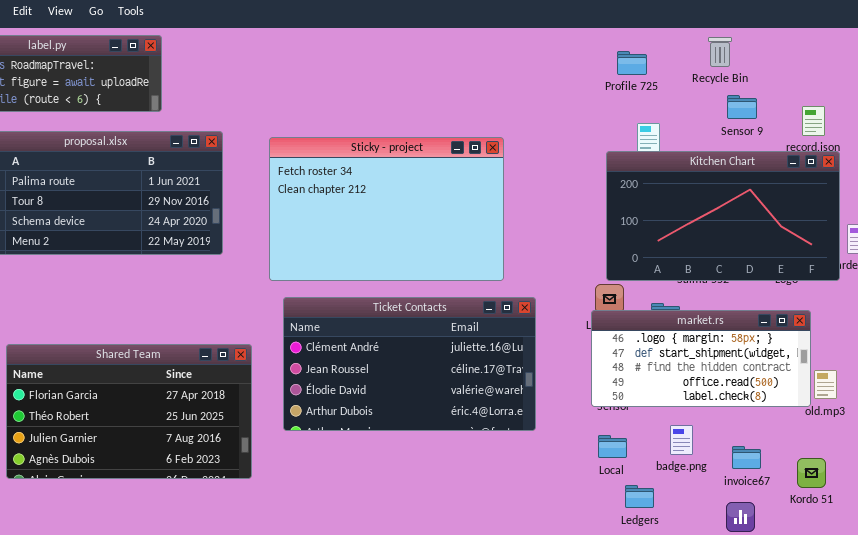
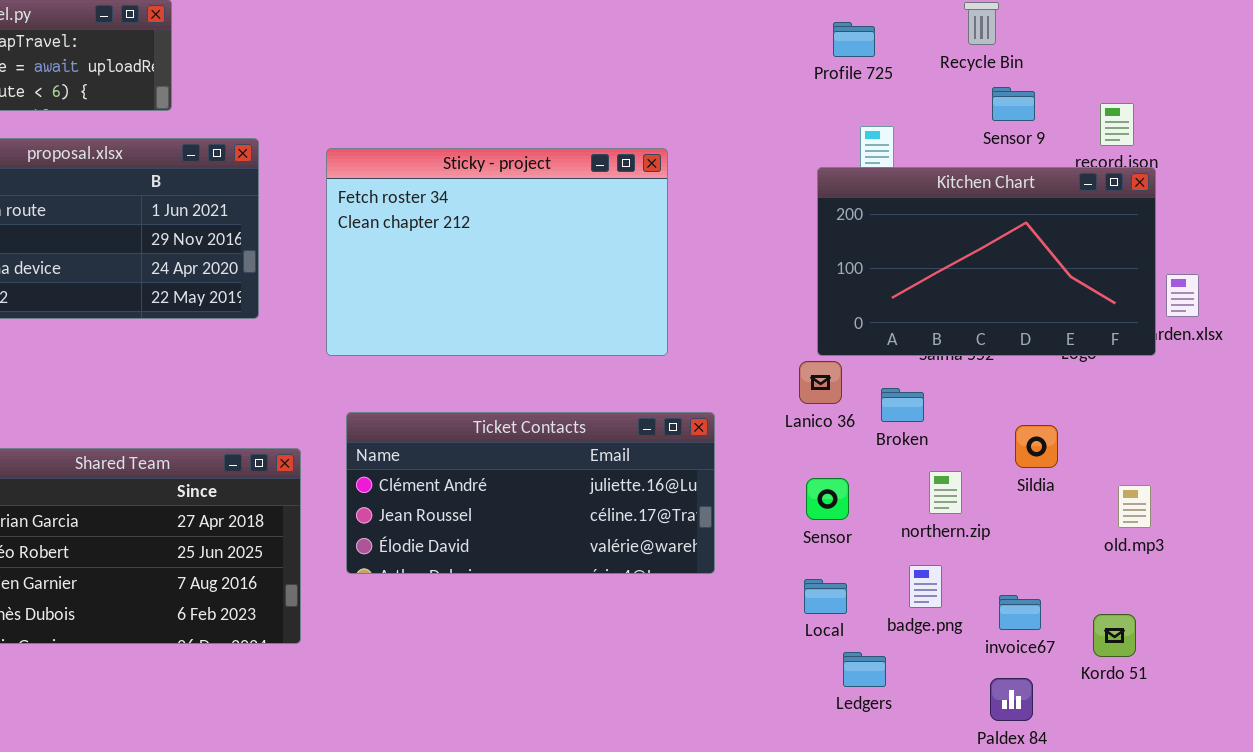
Ticket Contacts: [283,297,536,431] -> [346,412,715,574], resized
market.rs: [591,310,811,407] -> none, closed

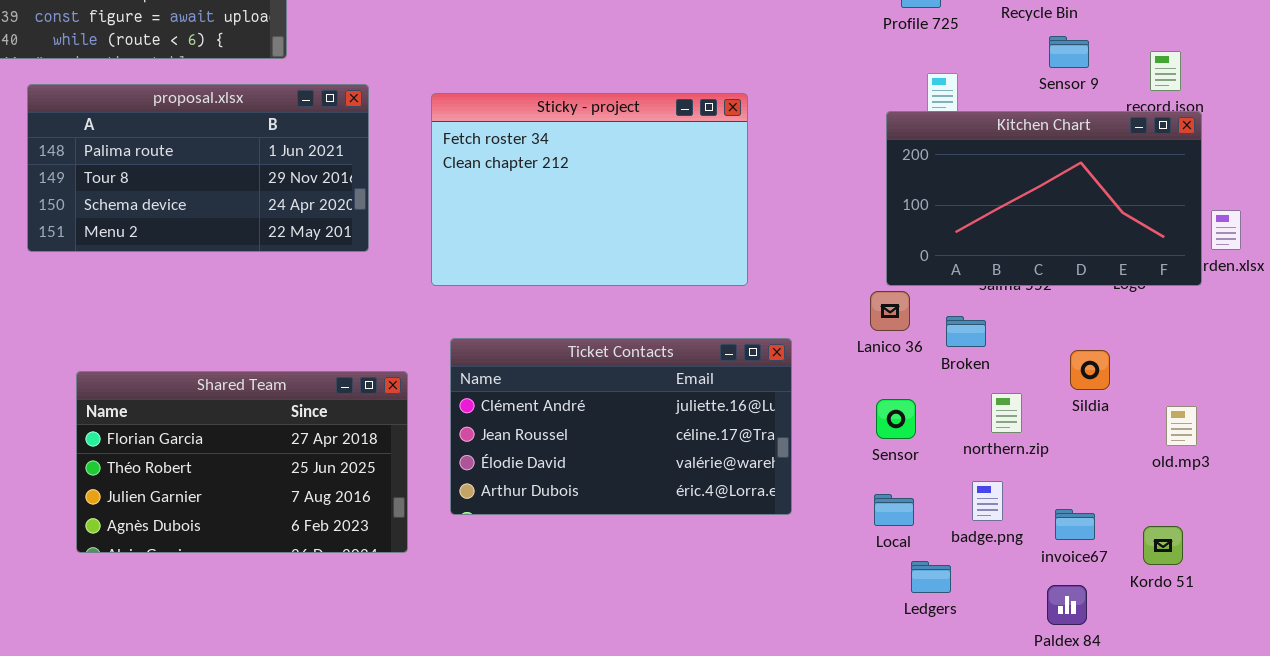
Ticket Contacts: [346,412,715,574] -> [450,338,792,515], resized

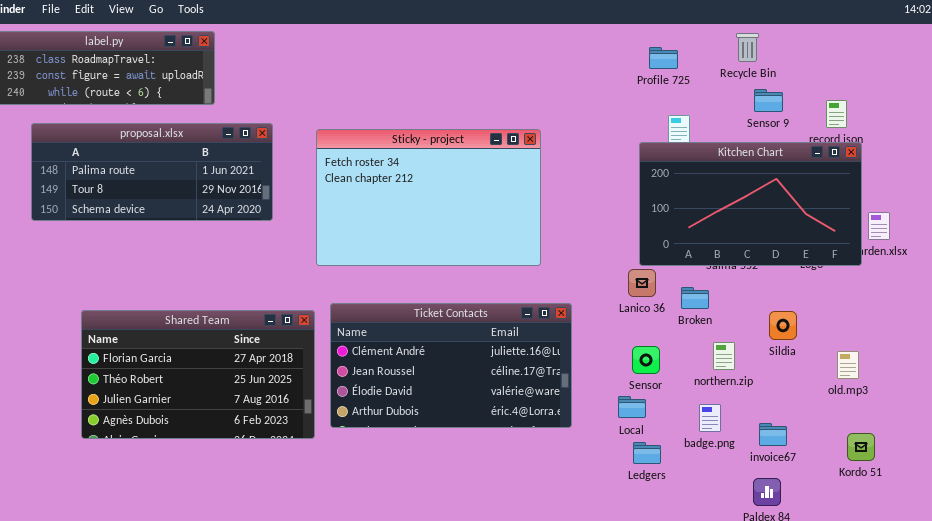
proposal.xlsx: [27,84,369,252] -> [31,123,273,221], resized
Shared Team: [76,371,408,553] -> [81,310,315,439], moved
Local: [874,494,914,526] -> [618,396,646,418], moved
Kordo 51: [1143,526,1183,565] -> [847,433,875,461], moved
Ledgers: [911,561,951,593] -> [633,442,661,464], moved

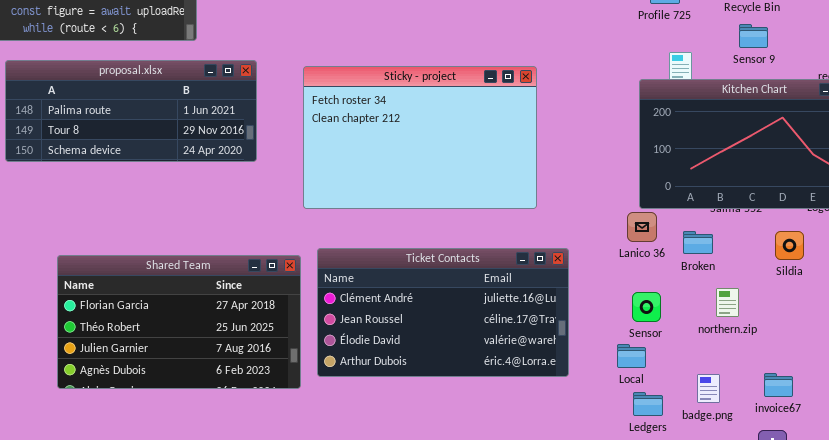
Sensor 9: [754,89,783,112] -> [739,24,768,48], moved
Sildia: [769,311,797,340] -> [775,231,804,260], moved
badge.png: [699,404,721,432] -> [697,374,720,403], moved

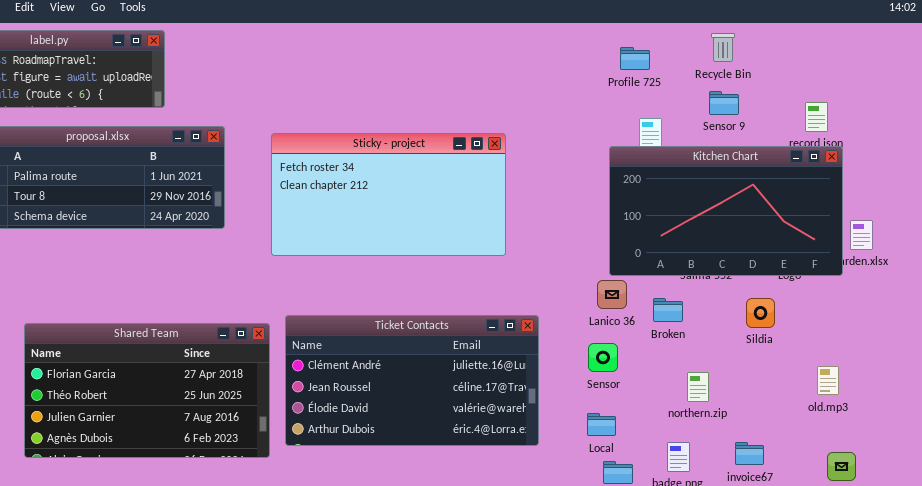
Sticky - project: [303,66,537,209] -> [271,133,506,256], resized
northern.zip: [716,288,739,317] -> [687,372,709,402], moved
Sensor: [632,292,661,322] -> [588,343,618,372], moved

